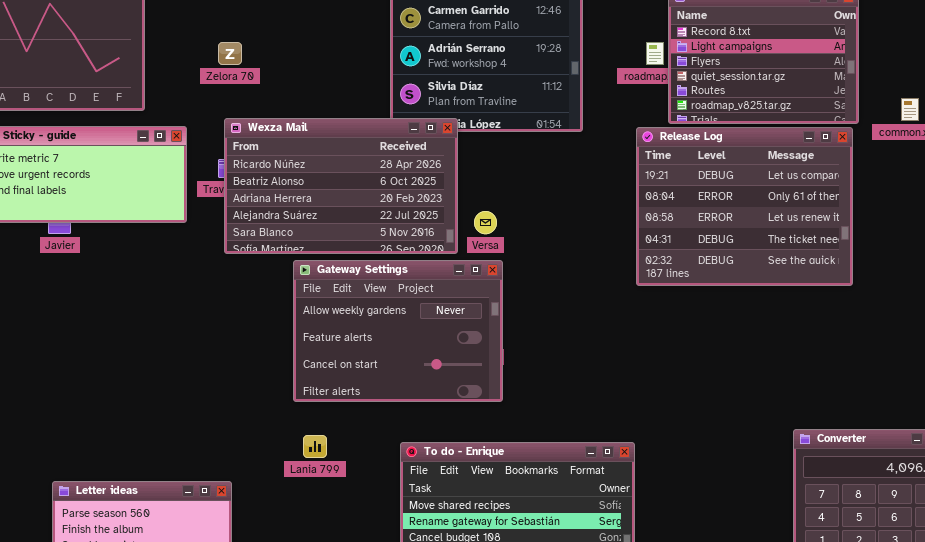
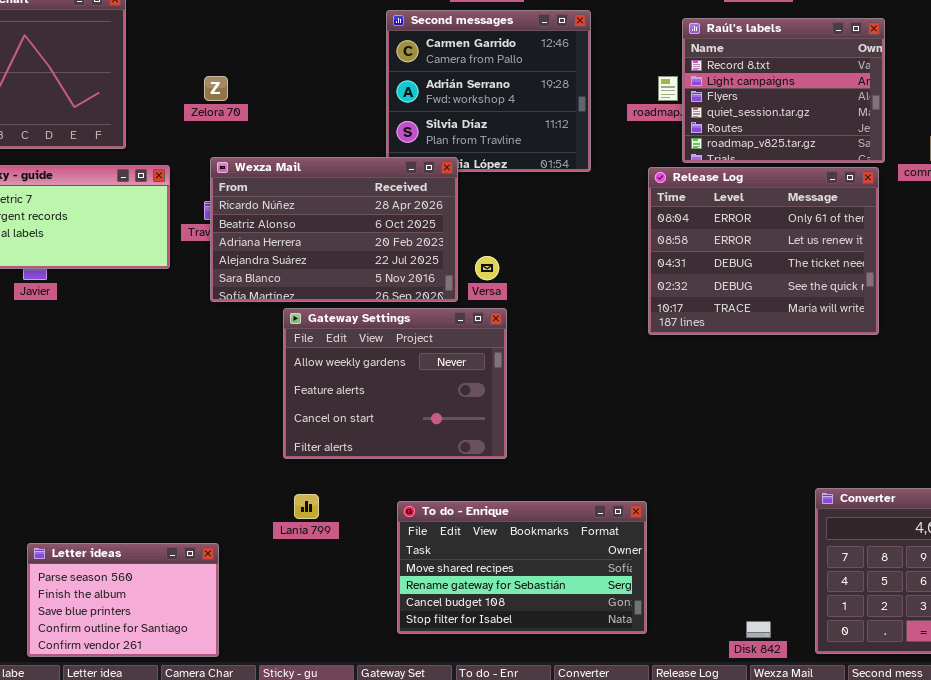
Release Log: [636,127,853,286] -> [648,167,879,335], scrolled down 1 row

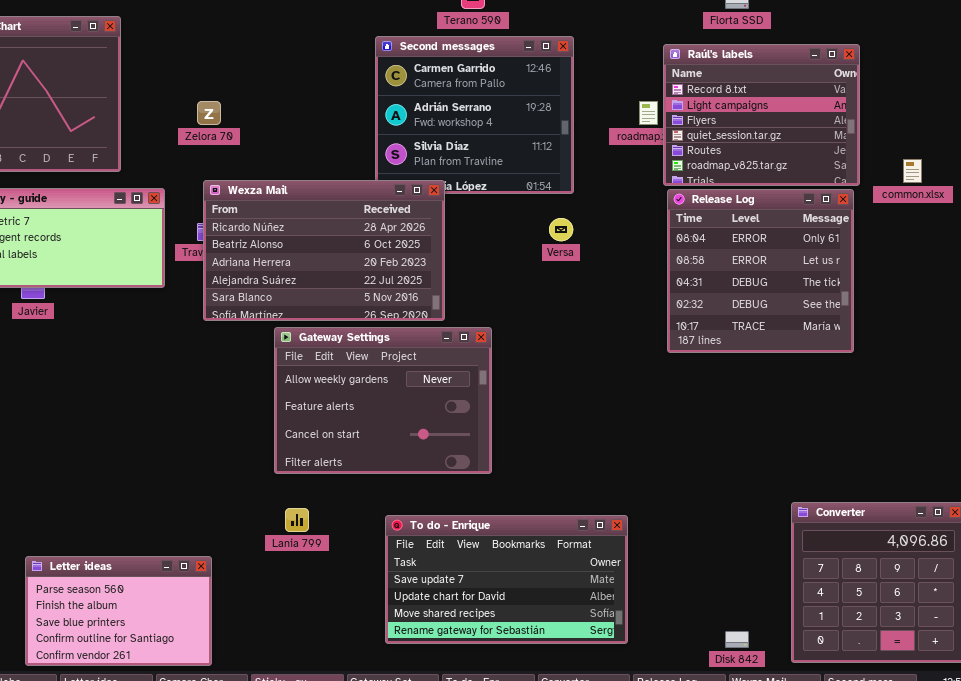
Release Log: [648,167,879,335] -> [667,189,854,353], resized
Versa: [475,256,499,280] -> [549,218,573,241], moved
To do - Enrique: [397,501,647,634] -> [385,515,628,644], scrolled up 2 rows

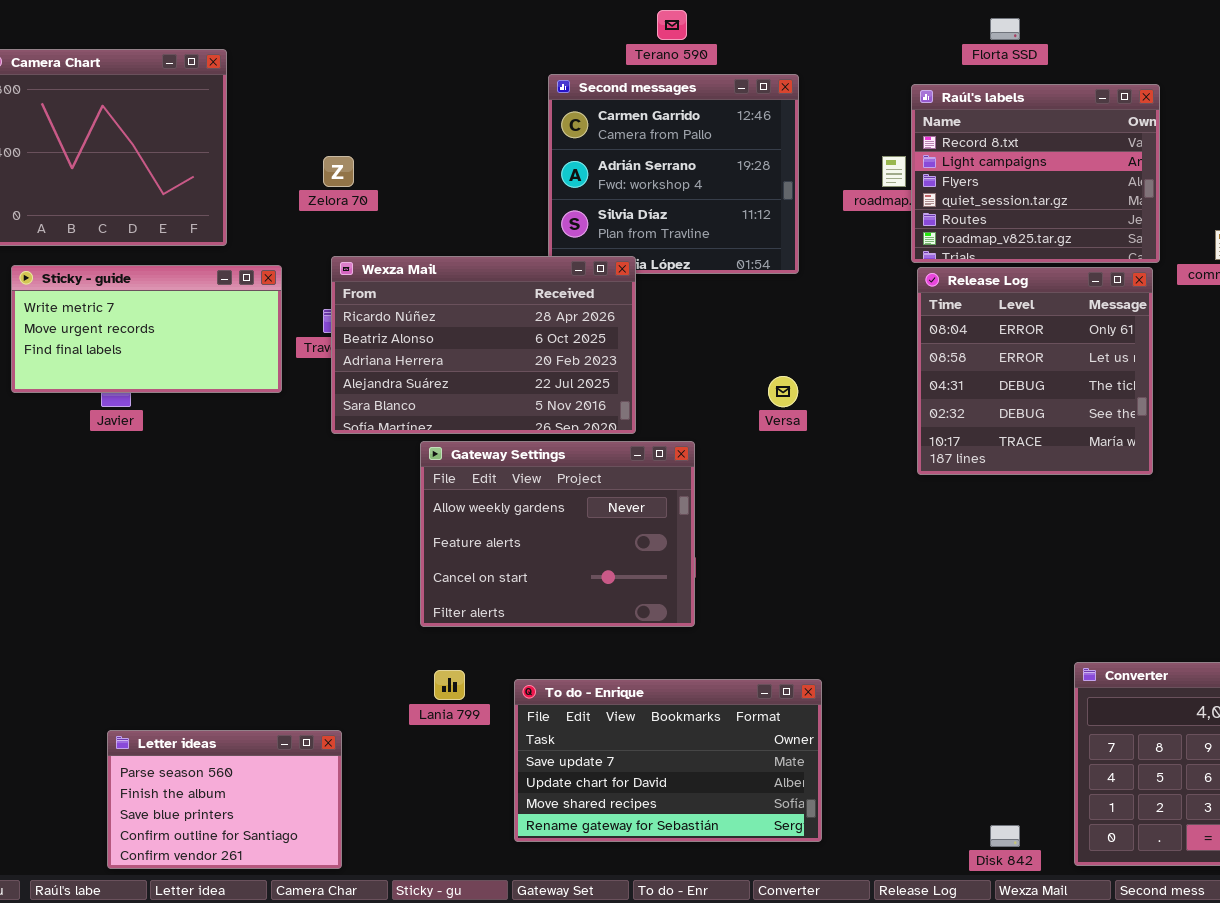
Versa: [549,218,573,241] -> [768,376,798,407], moved
To do - Enrique: [385,515,628,644] -> [514,679,822,842], moved

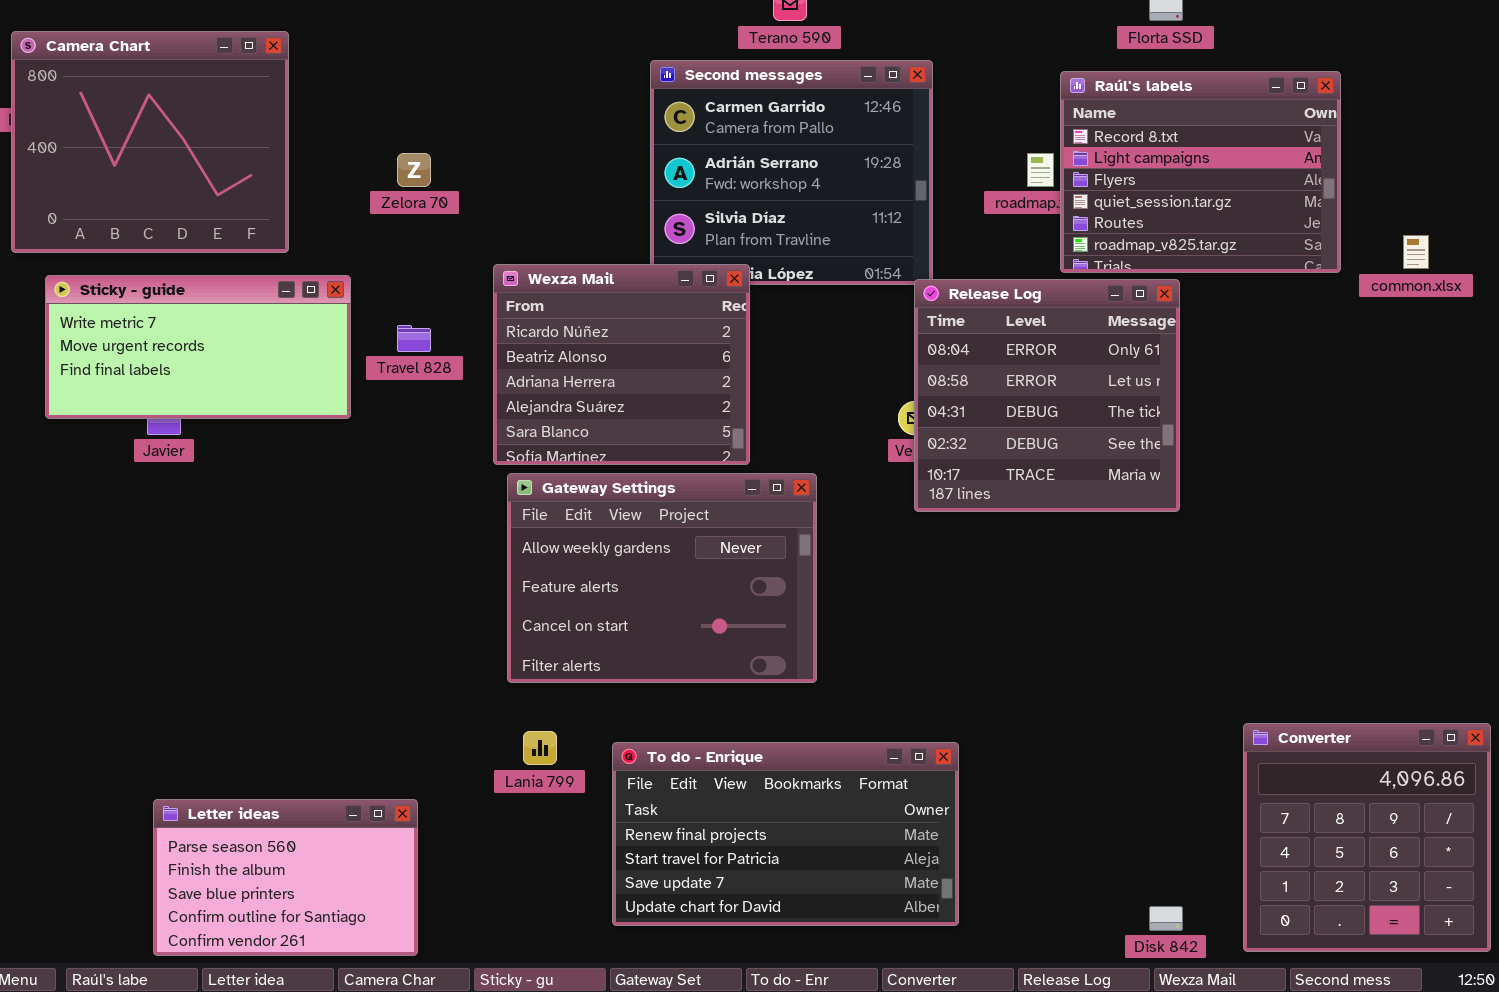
Wexza Mail: [331,256,636,434] -> [493,264,750,465], resized
Release Log: [917,267,1153,475] -> [914,279,1180,512], moved
To do - Enrique: [514,679,822,842] -> [612,742,959,926], scrolled up 2 rows

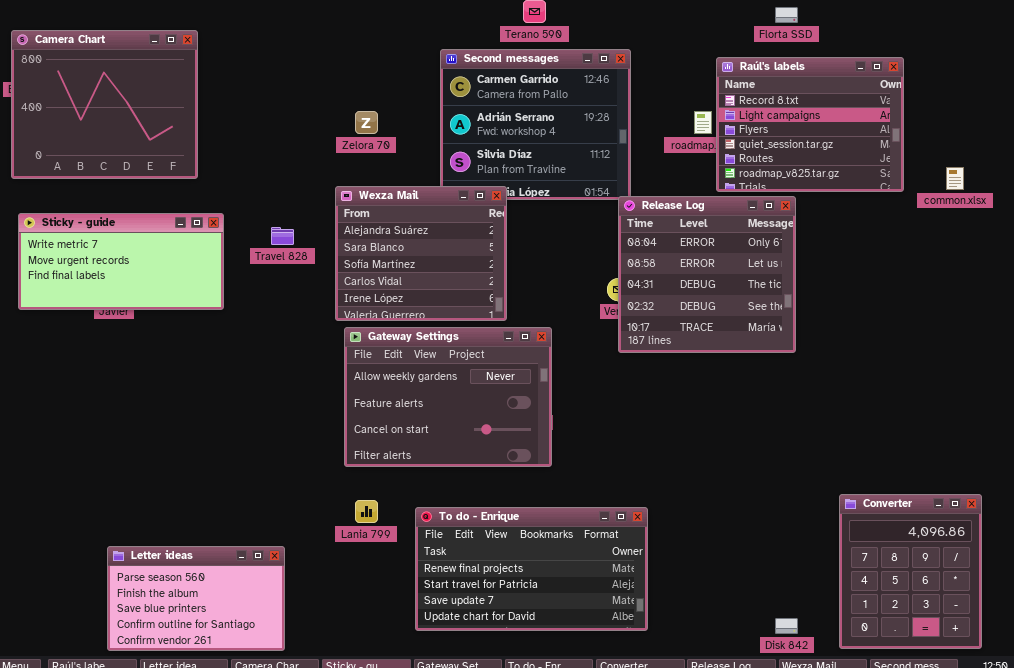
Zelora 70: [397,153,431,187] -> [355,111,378,134], moved
Wexza Mail: [493,264,750,465] -> [335,186,507,321], scrolled down 3 rows
Sticky - guide: [45,275,351,419] -> [18,213,224,310], moved
Converter: [1243,723,1491,952] -> [839,494,982,649], resized

